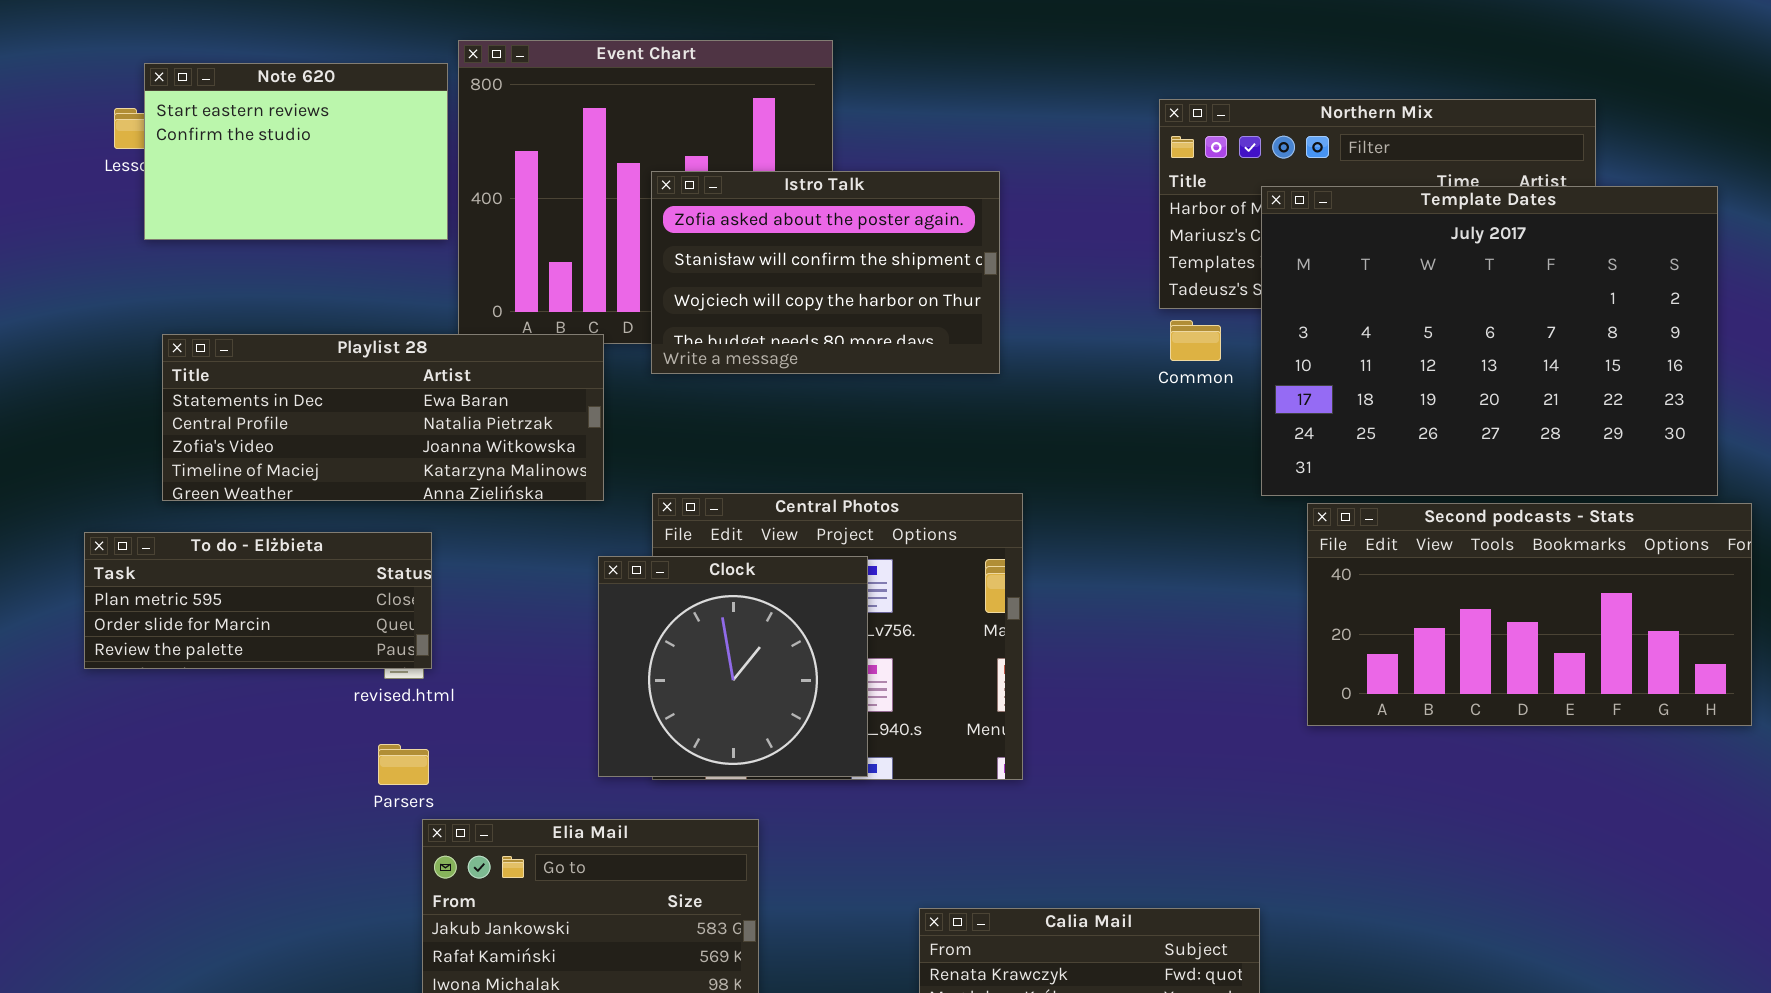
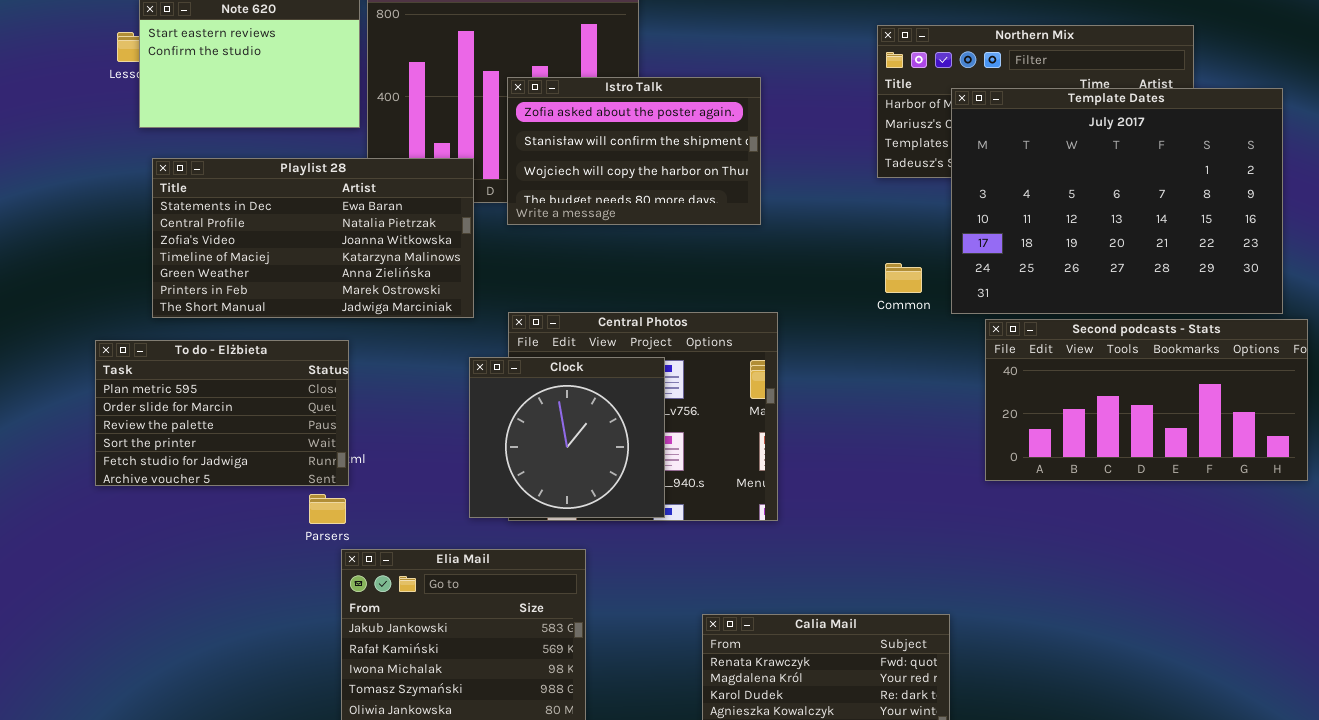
Common: [1170,320,1221,361] -> [885,263,922,293], moved
Playlist 28: [162,334,604,501] -> [152,158,474,318], resized
To do - Elżbieta: [84,532,432,669] -> [95,340,349,486], resized

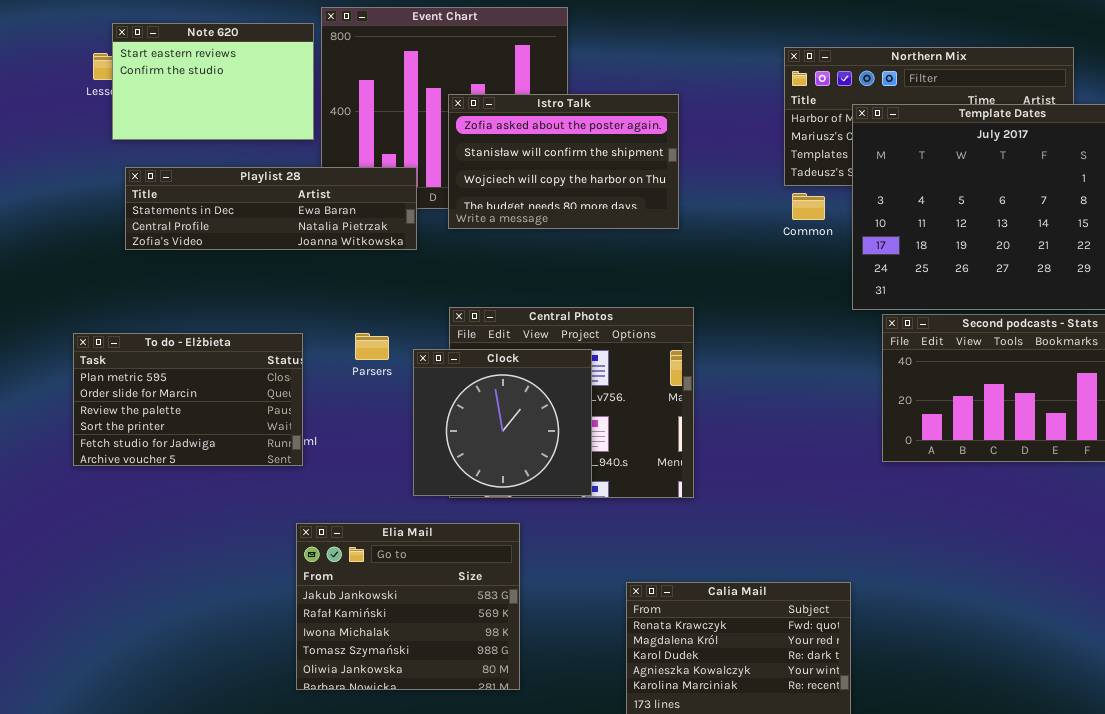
Playlist 28: [152,158,474,318] -> [125,167,417,250], resized
Common: [885,263,922,293] -> [792,193,825,220], moved
Parsers: [309,494,346,524] -> [355,333,389,360], moved

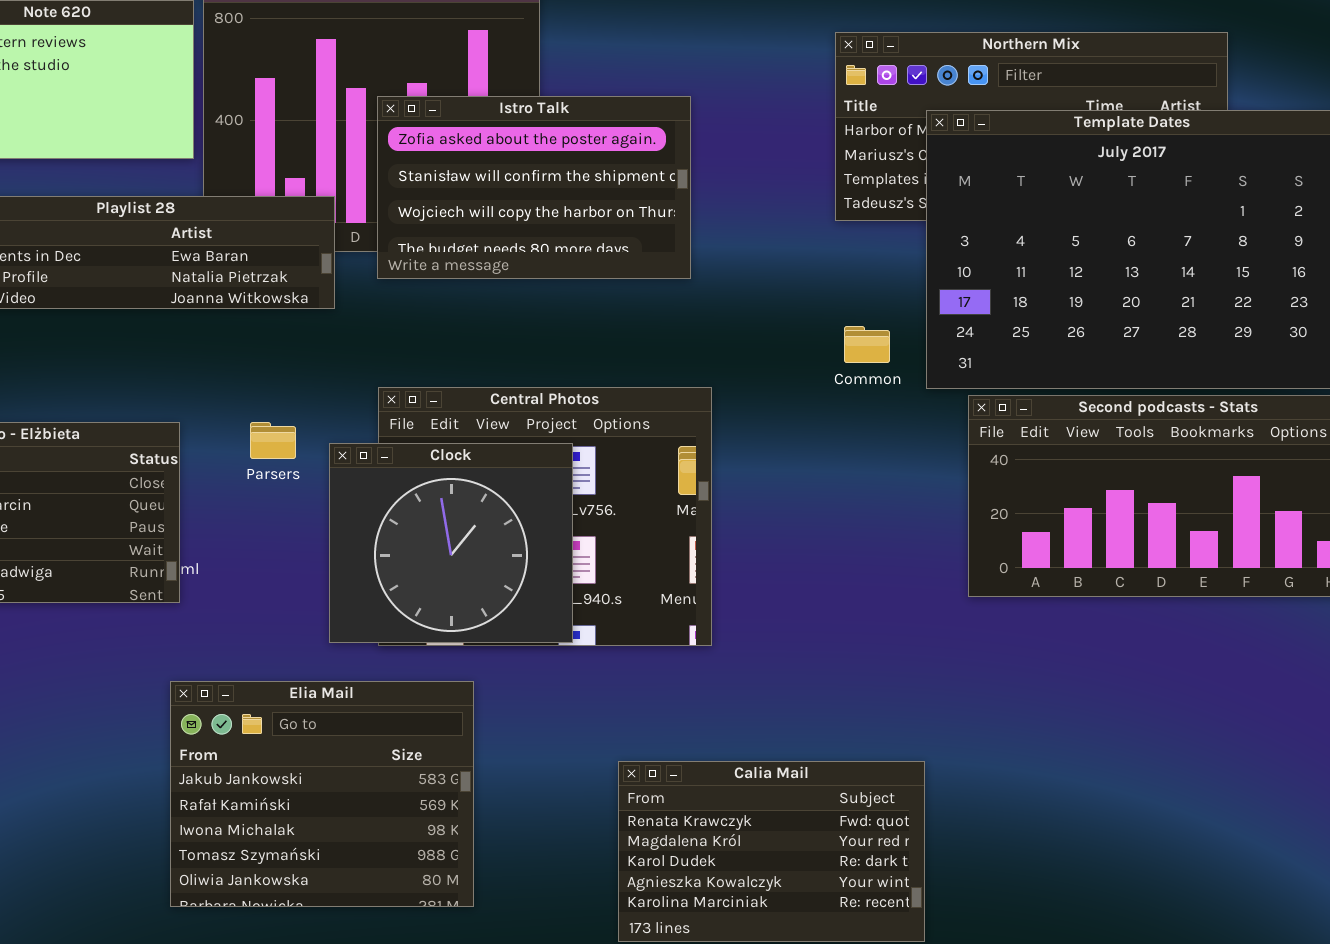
Common: [792,193,825,220] -> [844,326,890,363], moved

